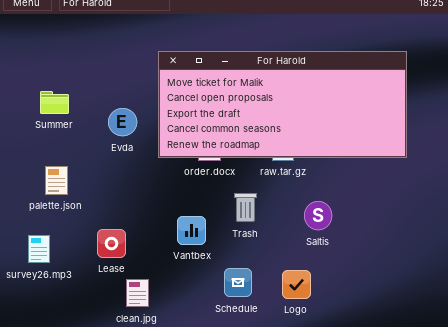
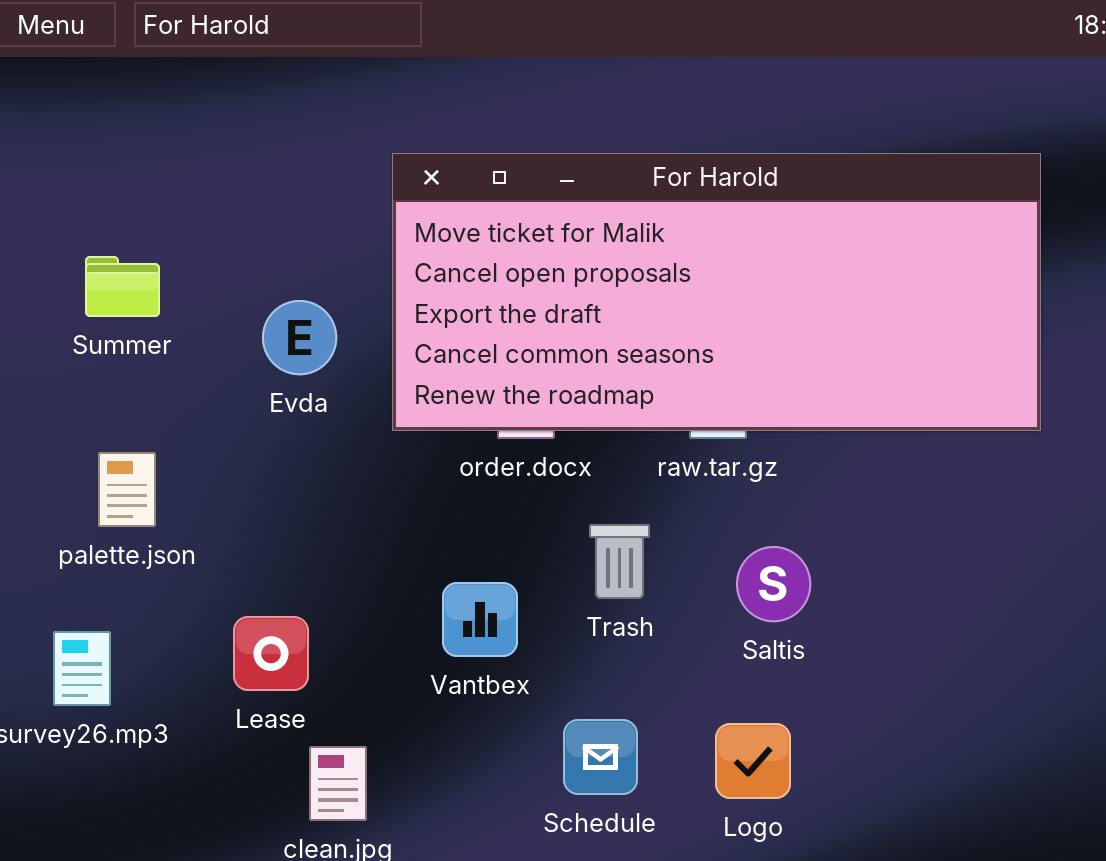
Saltis: [304,201,332,230] -> [736,546,811,622], moved

